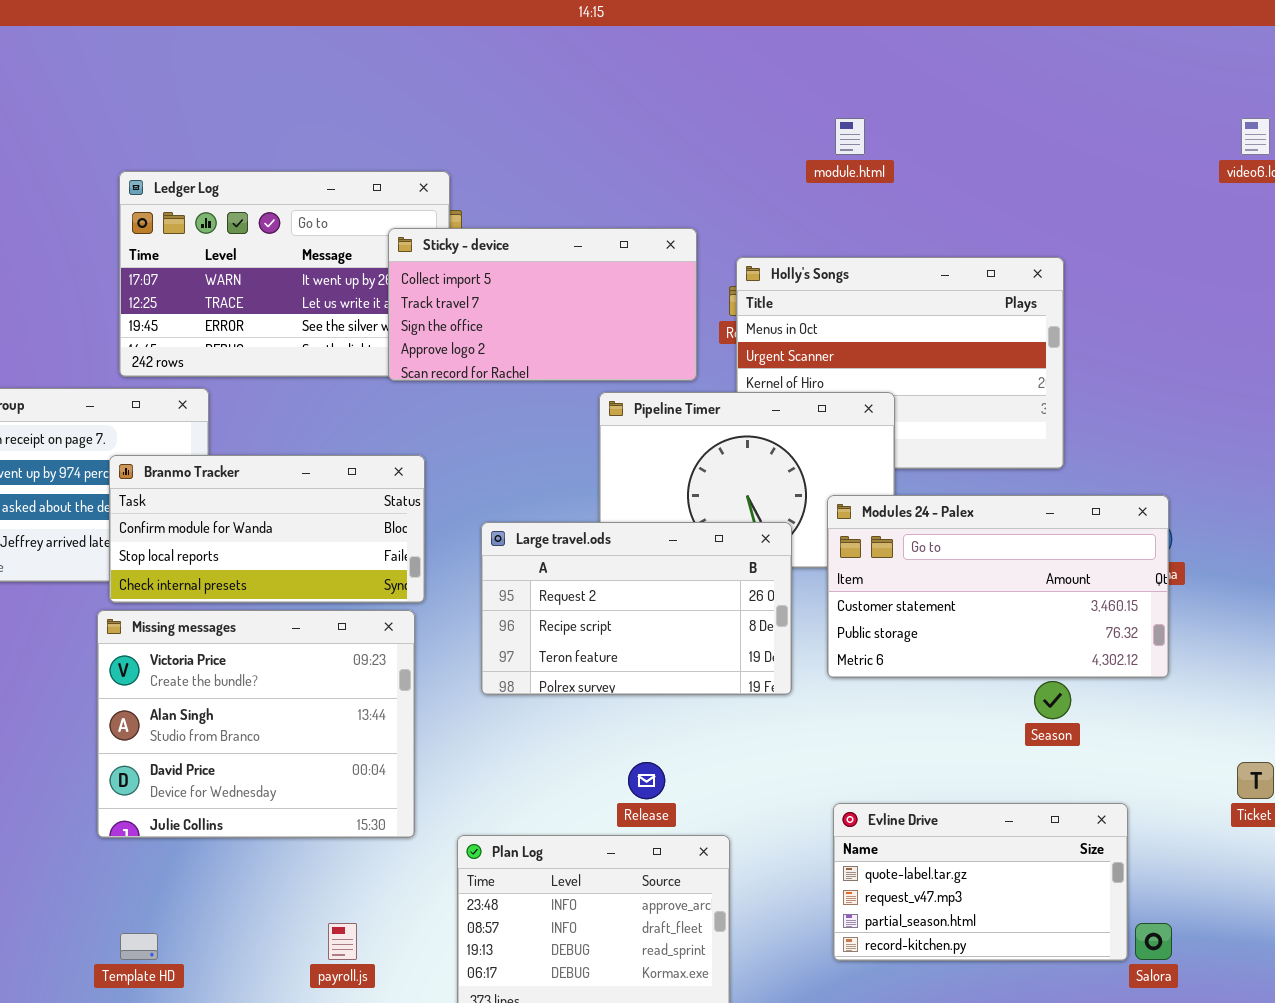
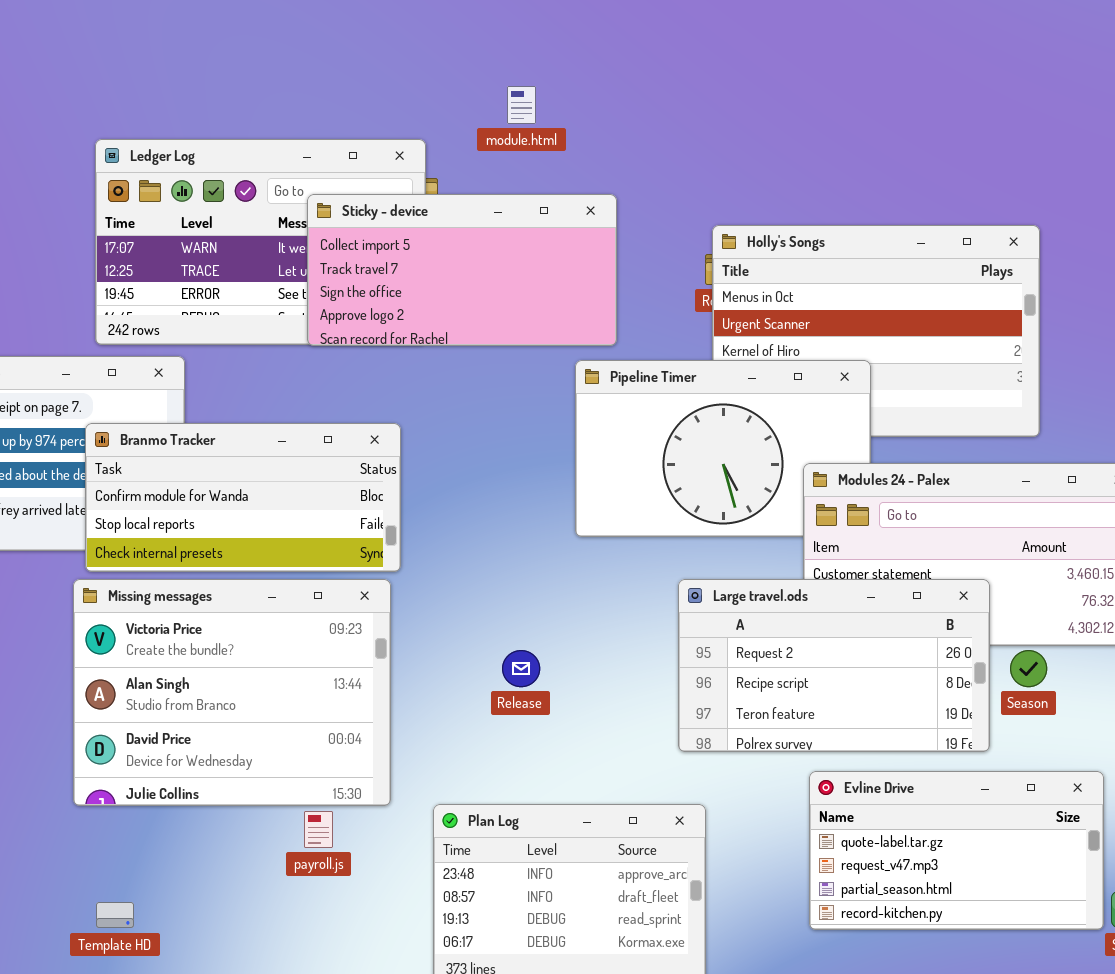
module.html: [835,118,865,155] -> [507,86,536,124], moved
Sticky - device: [388,228,697,381] -> [307,194,617,346], moved
Large travel.ods: [481,522,792,695] -> [678,579,990,752], moved
Release: [628,762,665,799] -> [502,650,540,687], moved
payroll.js: [328,923,357,960] -> [304,811,333,848], moved

